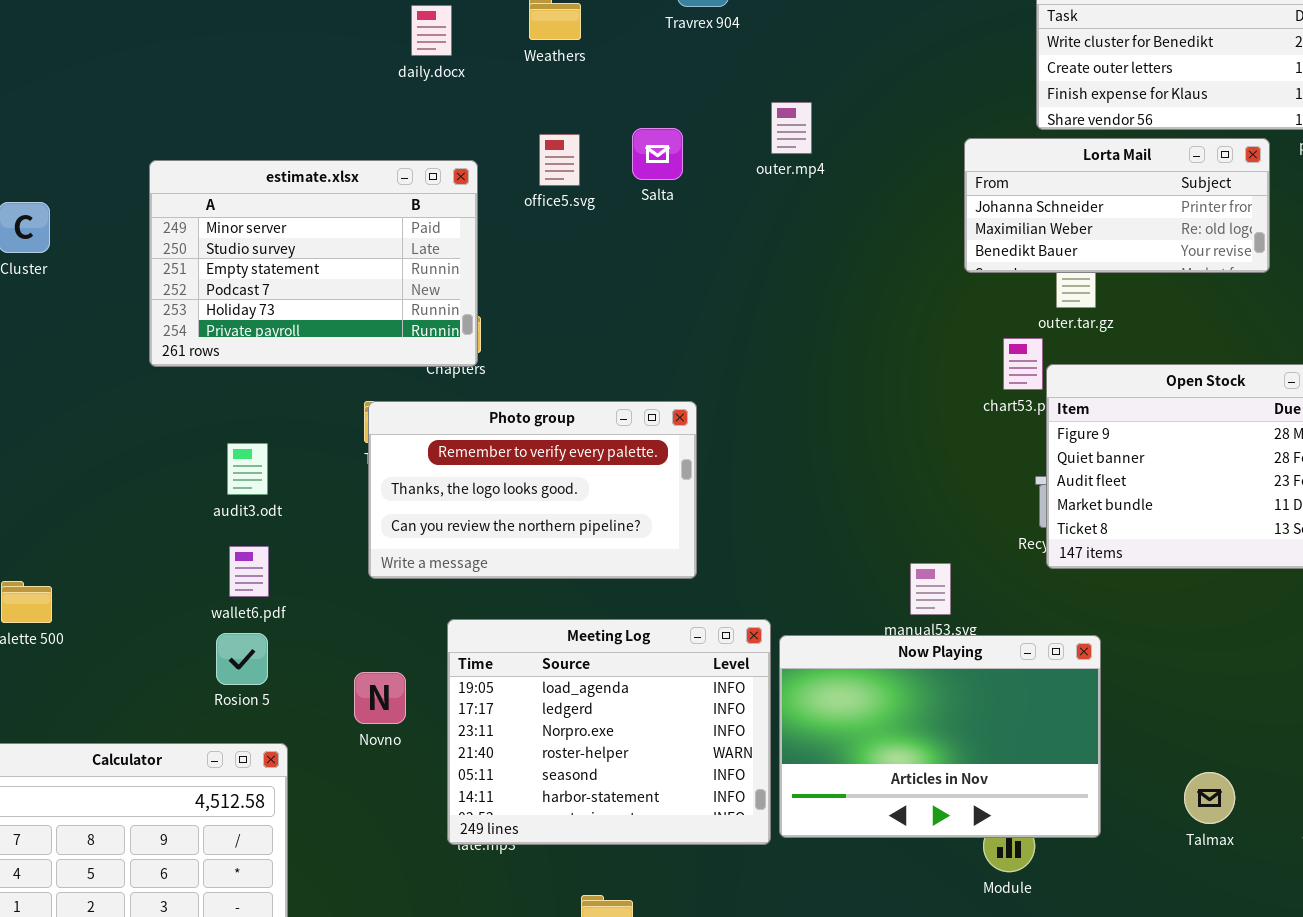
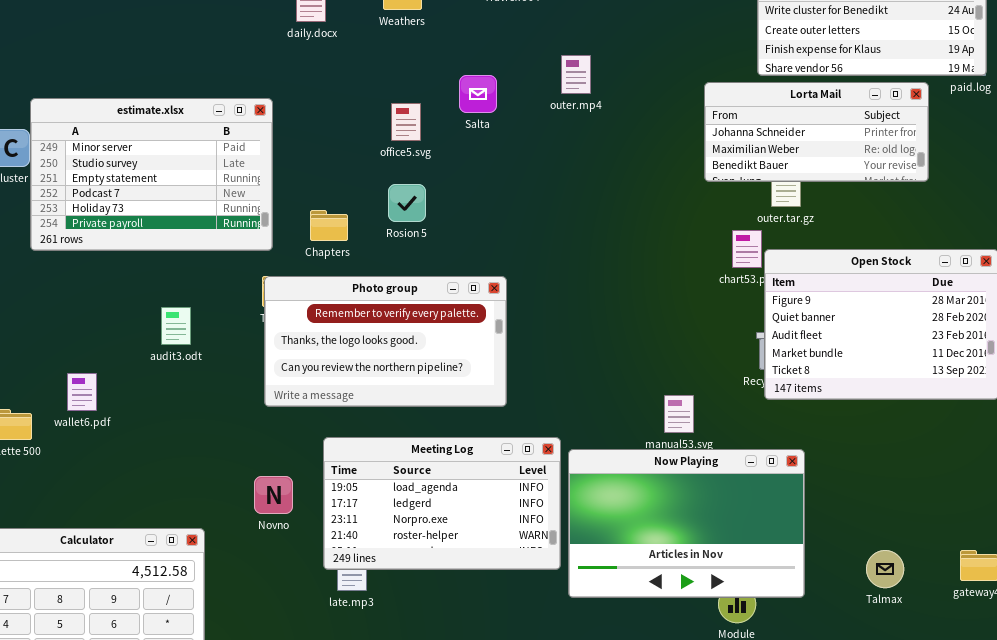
office5.svg: [539,134,580,186] -> [391,103,421,141], moved
estimate.xlsx: [149,160,478,367] -> [30,98,273,251], moved
wallet6.pdf: [229,546,269,597] -> [67,373,97,411], moved
Meeting Log: [447,619,771,845] -> [323,437,561,570], resized
Rosion 5: [216,633,268,685] -> [388,184,426,222], moved

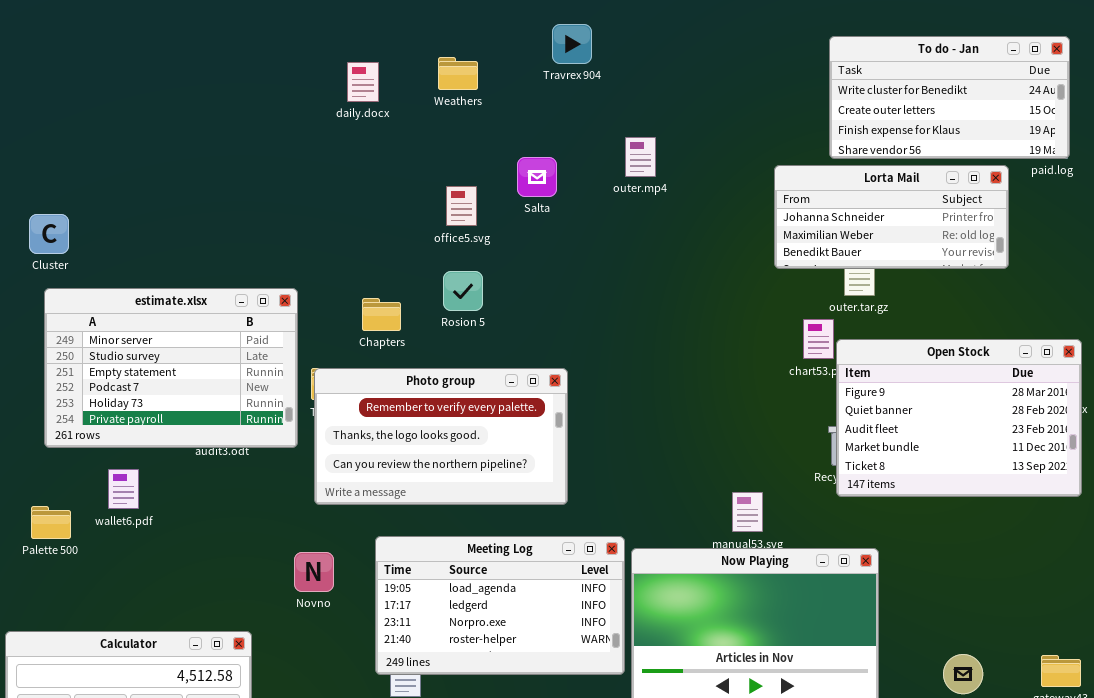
estimate.xlsx: [30,98,273,251] -> [44,288,298,448], moved
Novno: [254,476,293,514] -> [294,552,334,592], moved

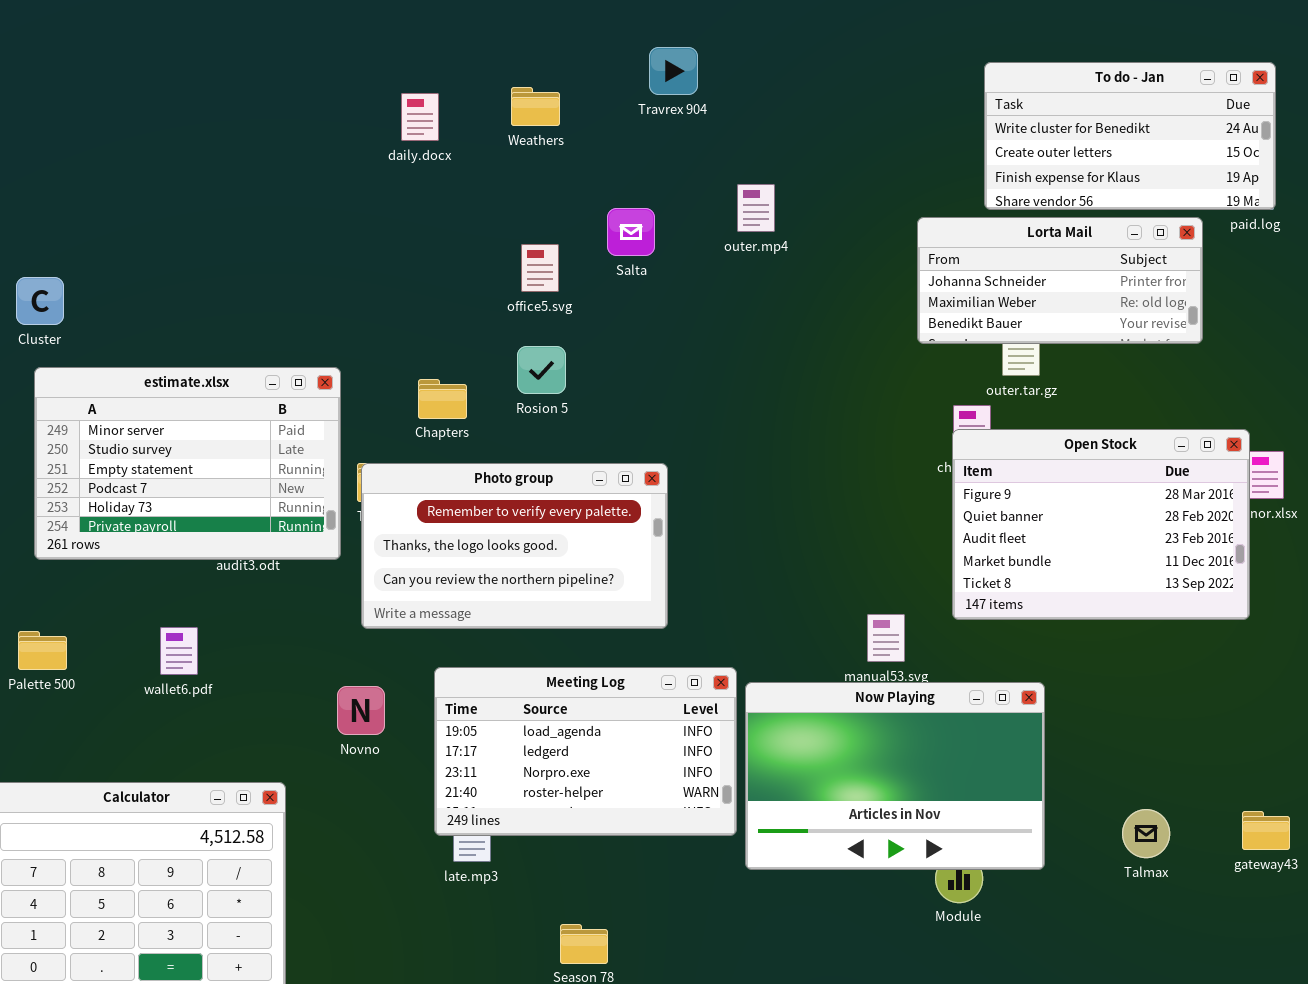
Open Stock: [836,339,1082,497] -> [952,429,1250,620], moved
wallet6.pdf: [108,469,139,509] -> [160,627,198,675], moved

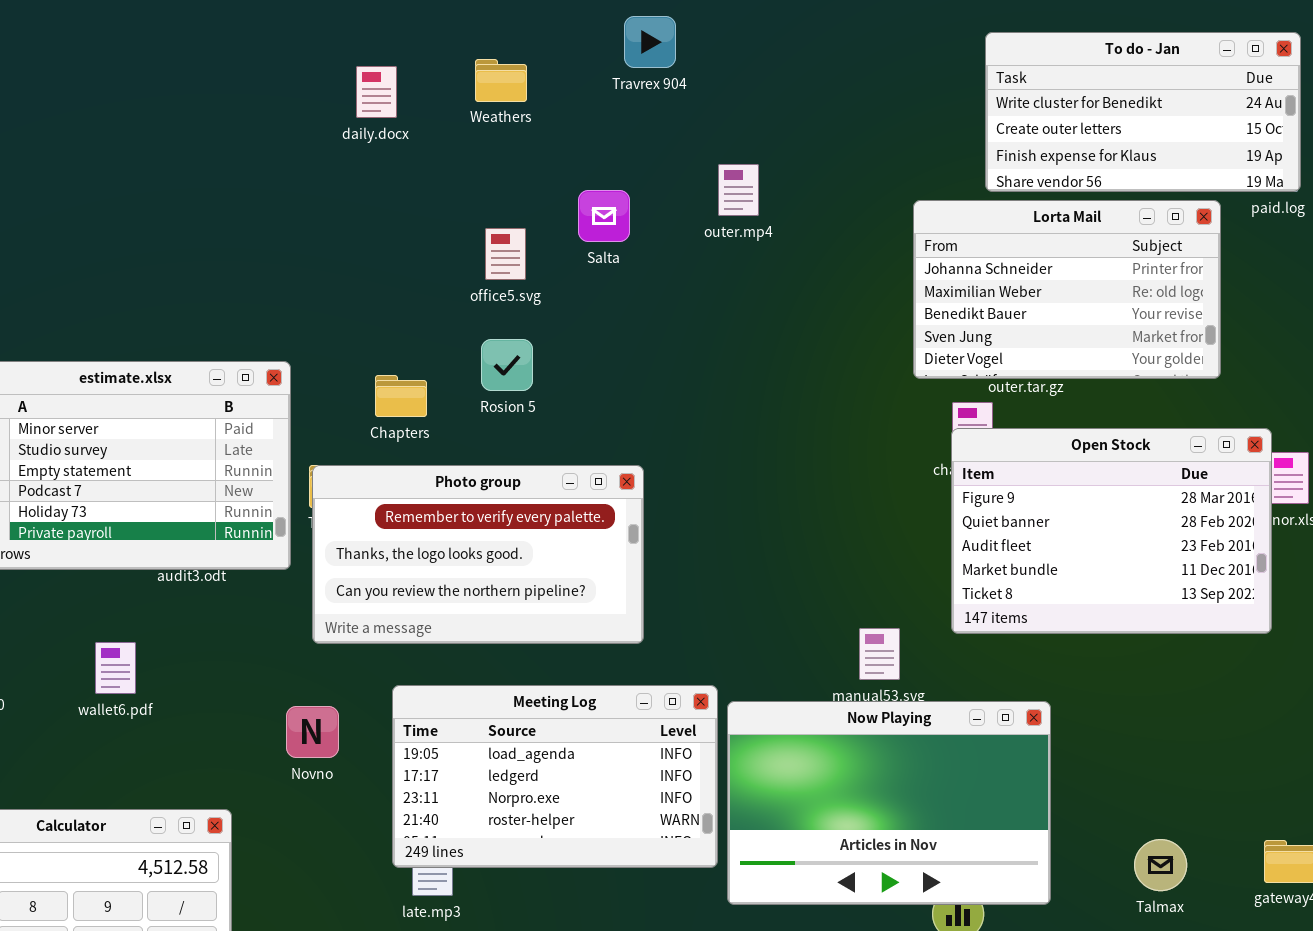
Lorta Mail: [917,217,1203,344] -> [913,200,1221,379], resized

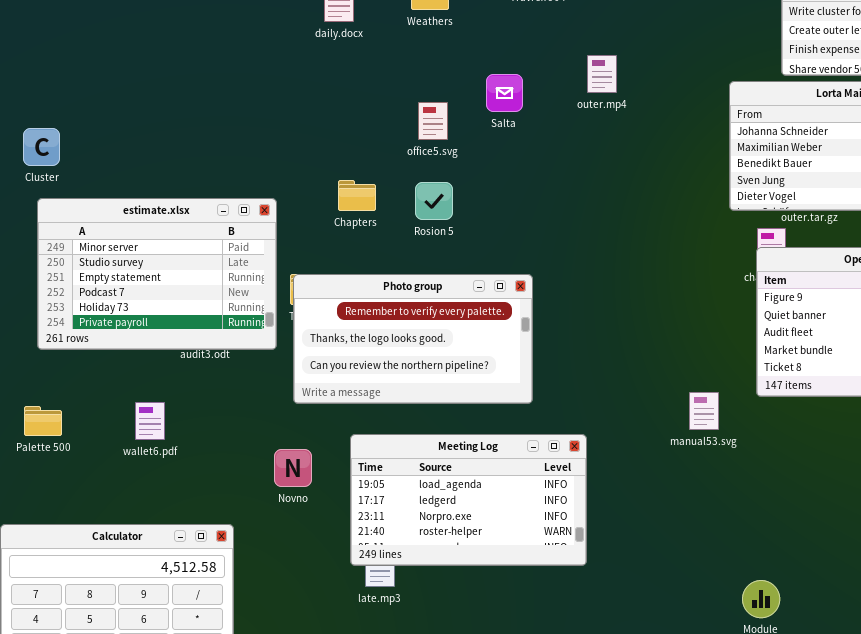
Chapters: [375,375,427,417] -> [338,180,376,211], moved
Now Playing: [727,701,1051,905] -> none, closed

